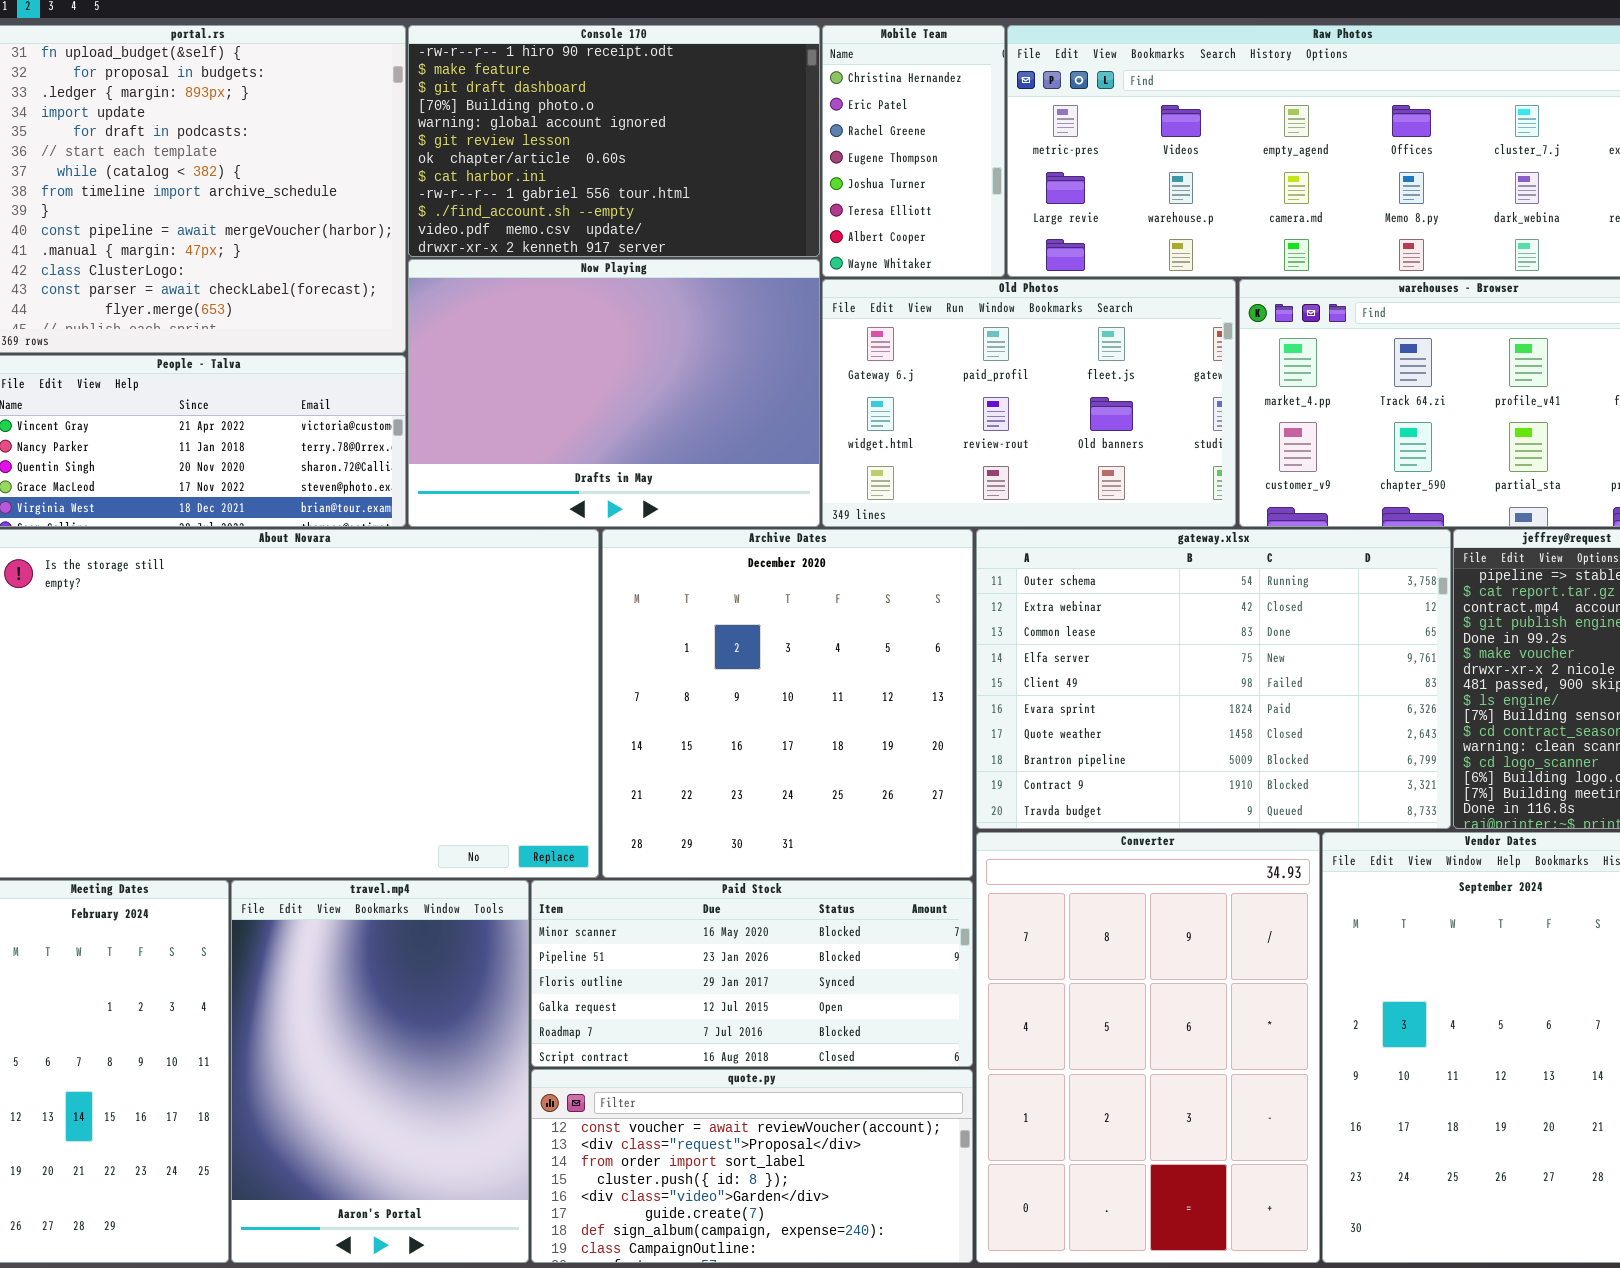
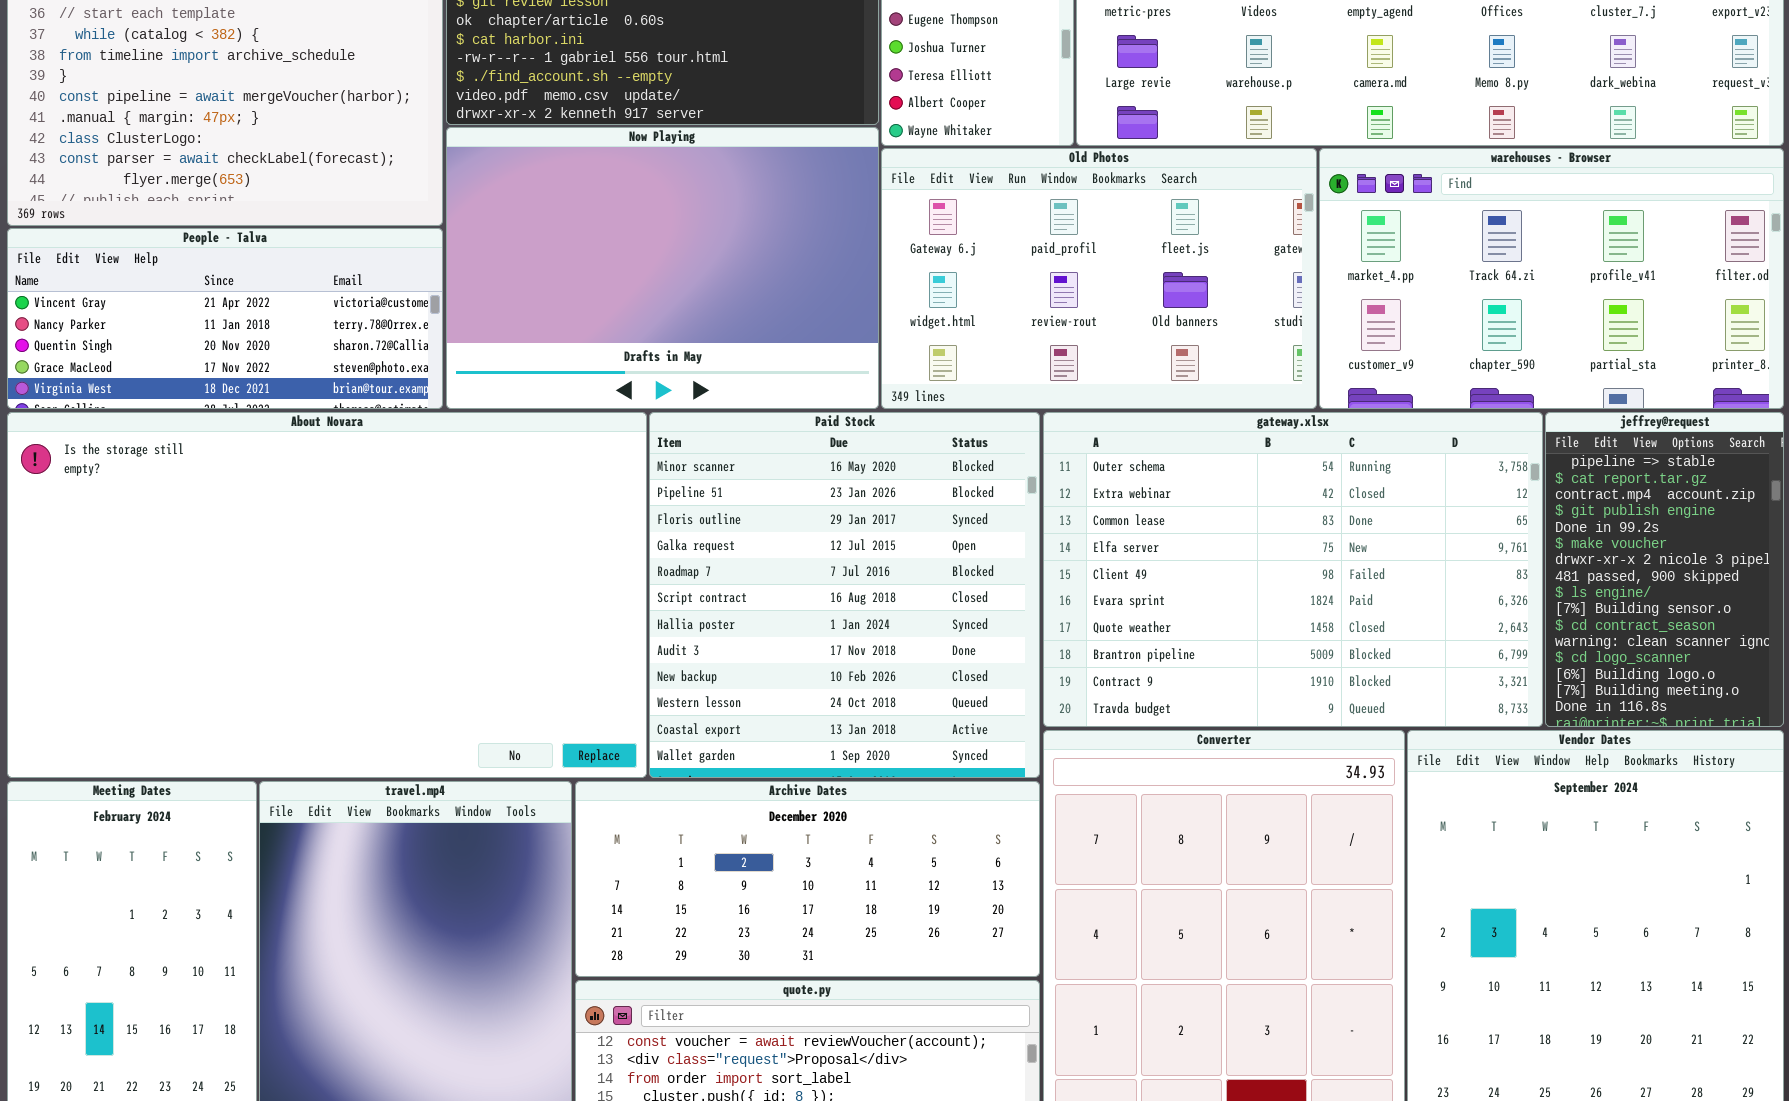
Archive Dates: [602,529,973,878] -> [575,781,1040,977], moved, resized
Paid Stock: [531,880,973,1067] -> [649,412,1040,778], moved, resized

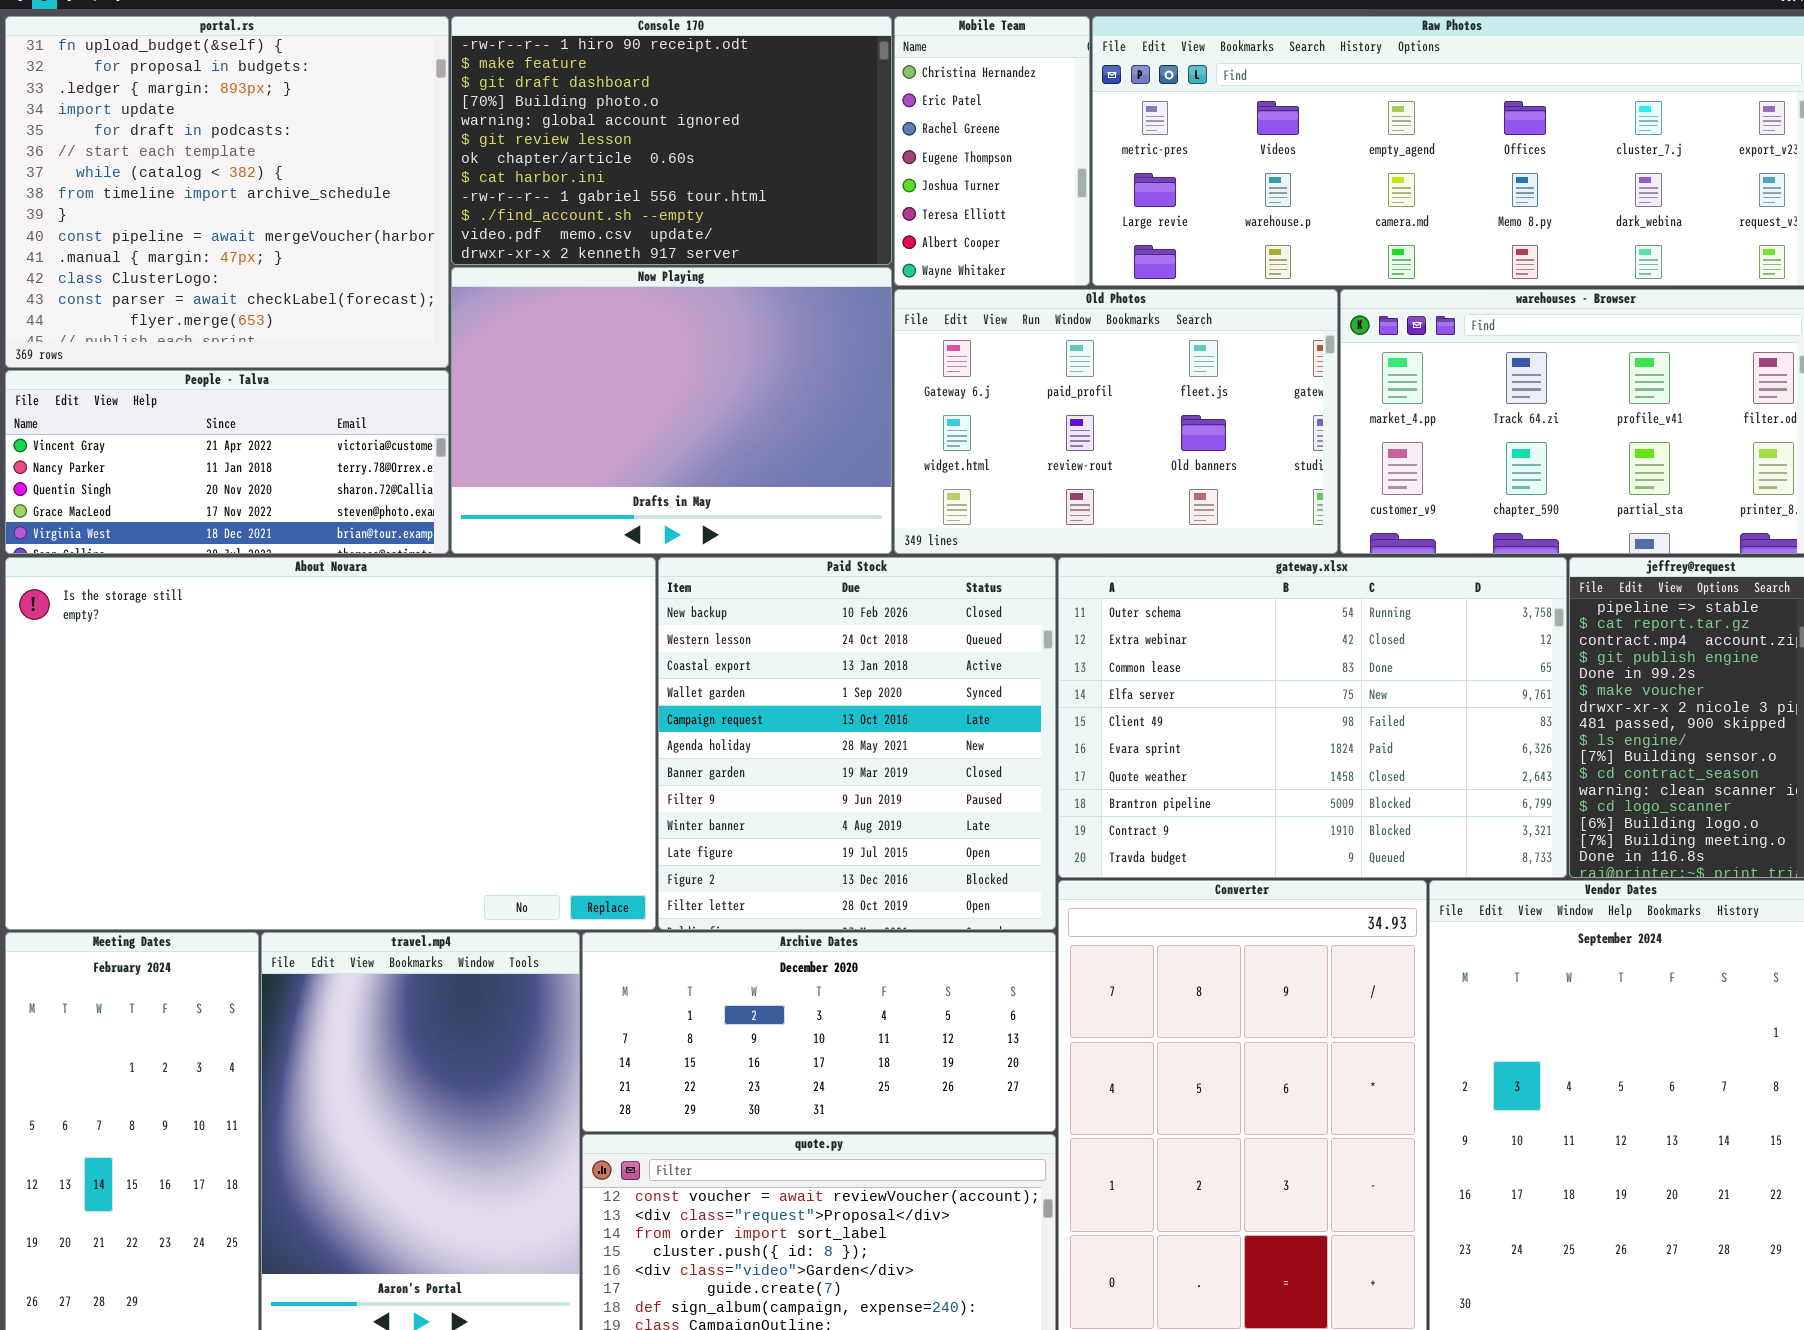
Paid Stock: [649,412,1040,778] -> [658,557,1056,930], scrolled down 8 rows

